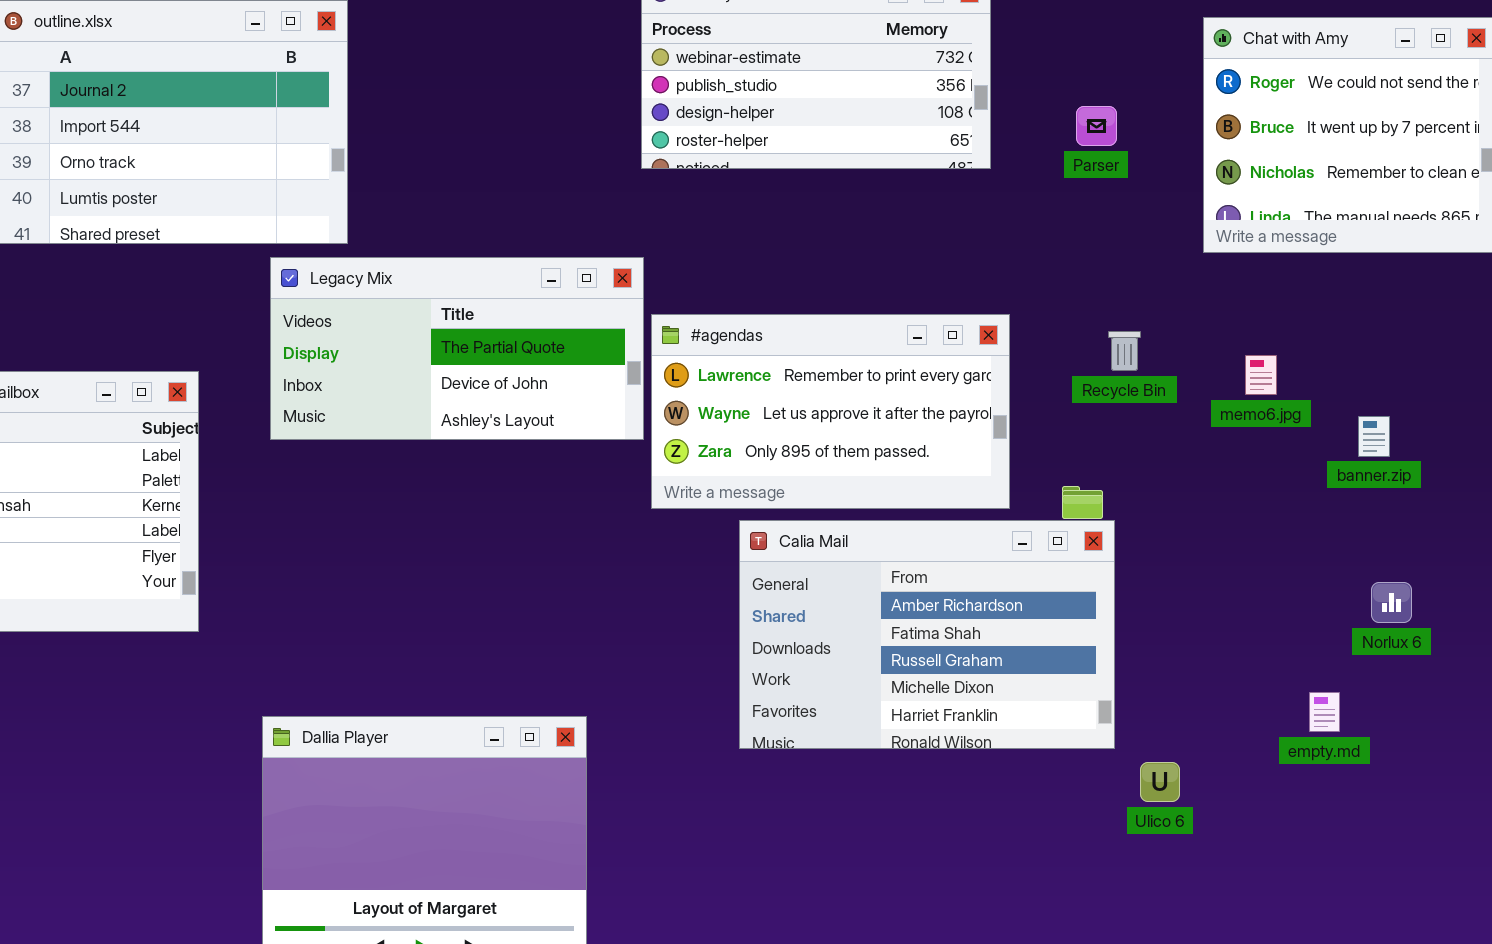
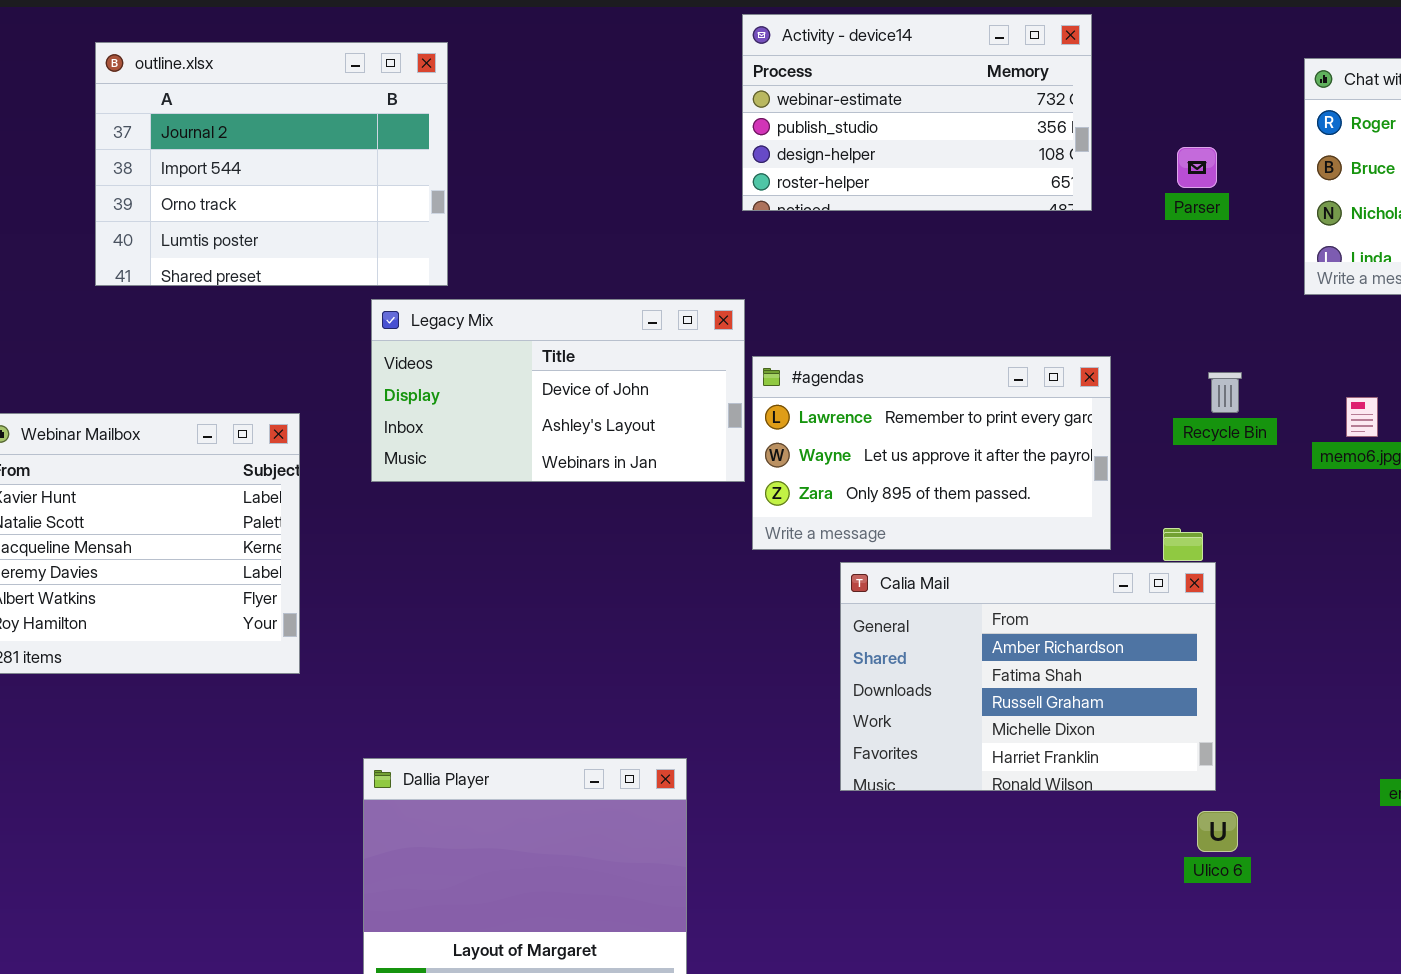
Legacy Mix: [270,257,644,440] -> [371,299,745,482], scrolled down 1 row
Ulico 6: [1140,762,1180,802] -> [1197,811,1238,852], moved

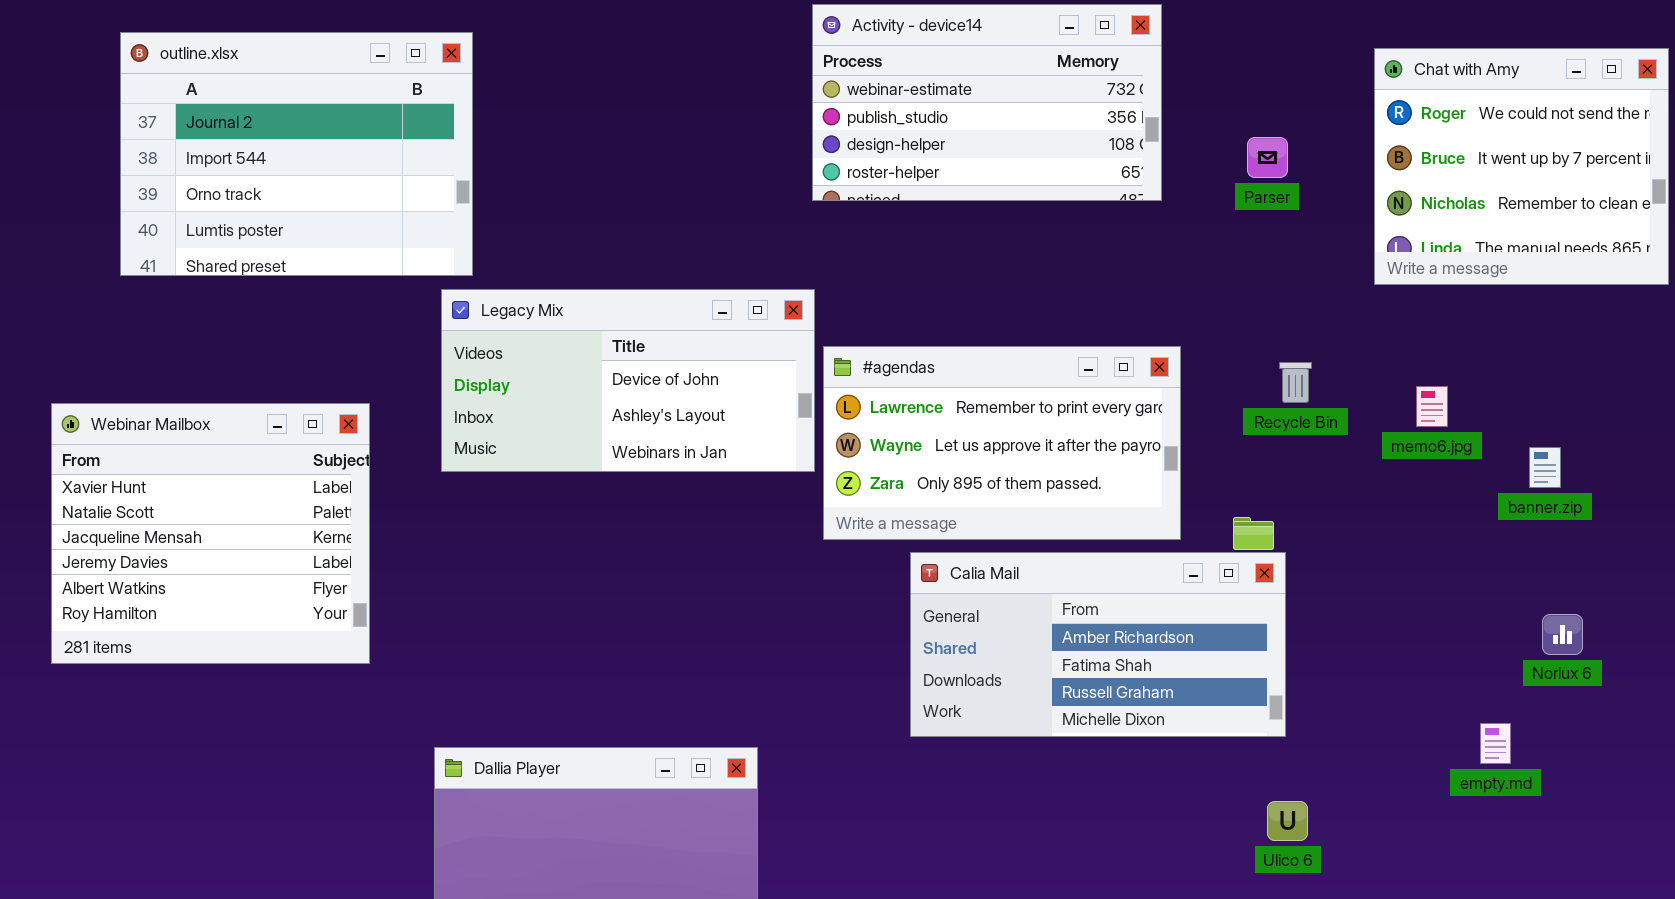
outline.xlsx: [95,42,448,286] -> [120,32,473,276], moved
Calia Mail: [840,562,1216,791] -> [910,552,1286,737], resized

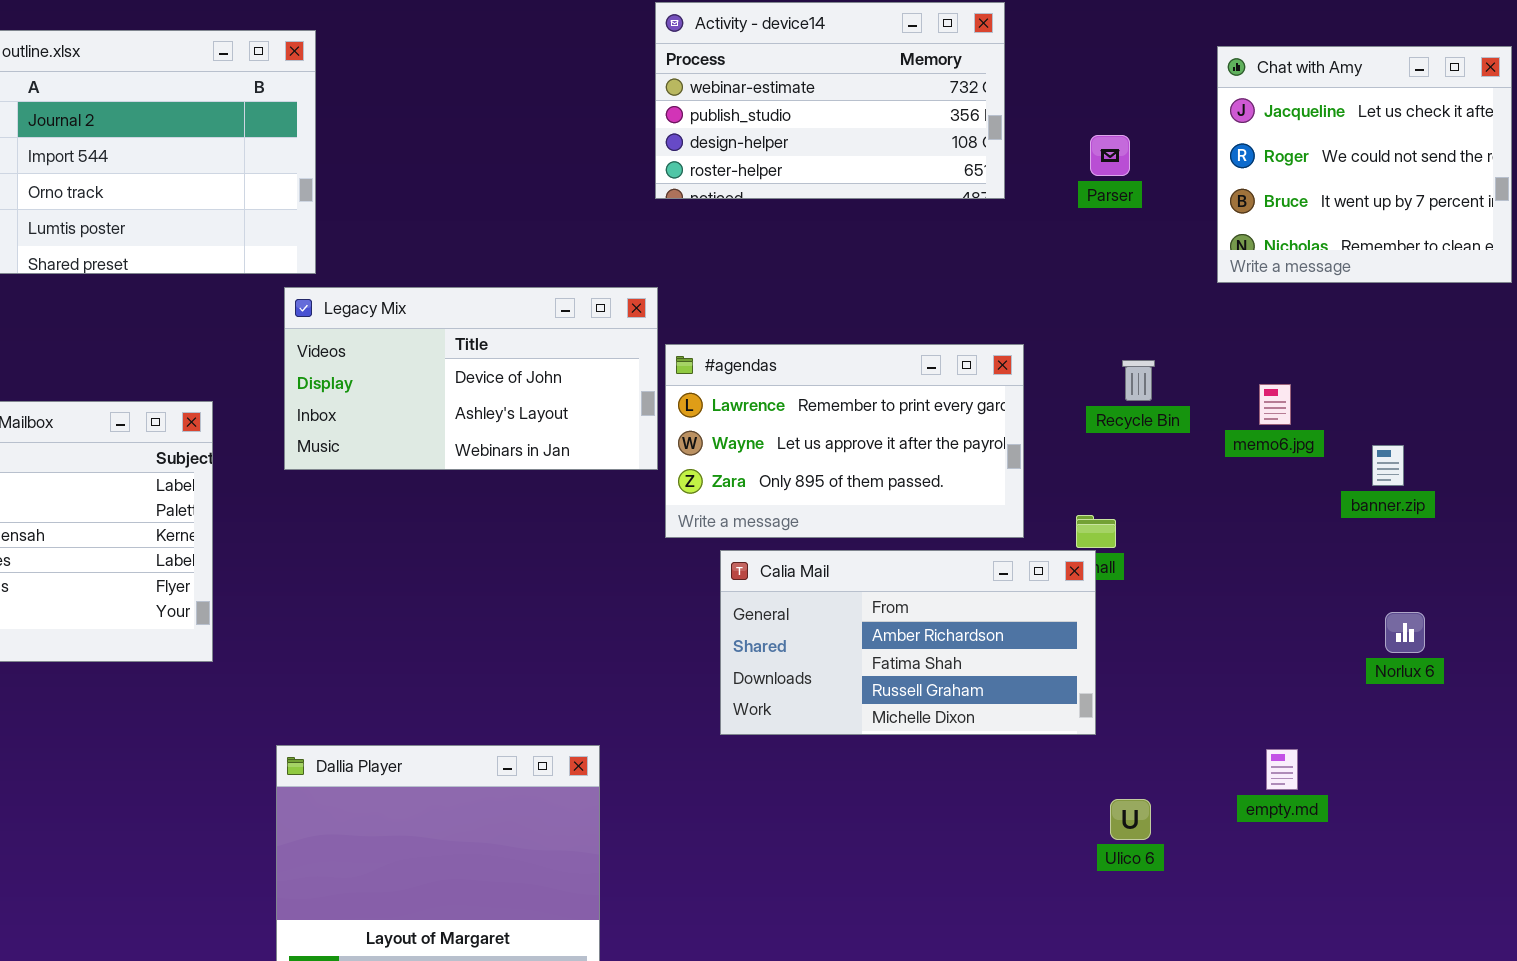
Chat with Amy: [1374,48,1669,285] -> [1217,46,1512,283], scrolled up 1 row
Calia Mail: [910,552,1286,737] -> [720,550,1096,735], moved
empty.md: [1480,723,1511,764] -> [1266,749,1298,790], moved

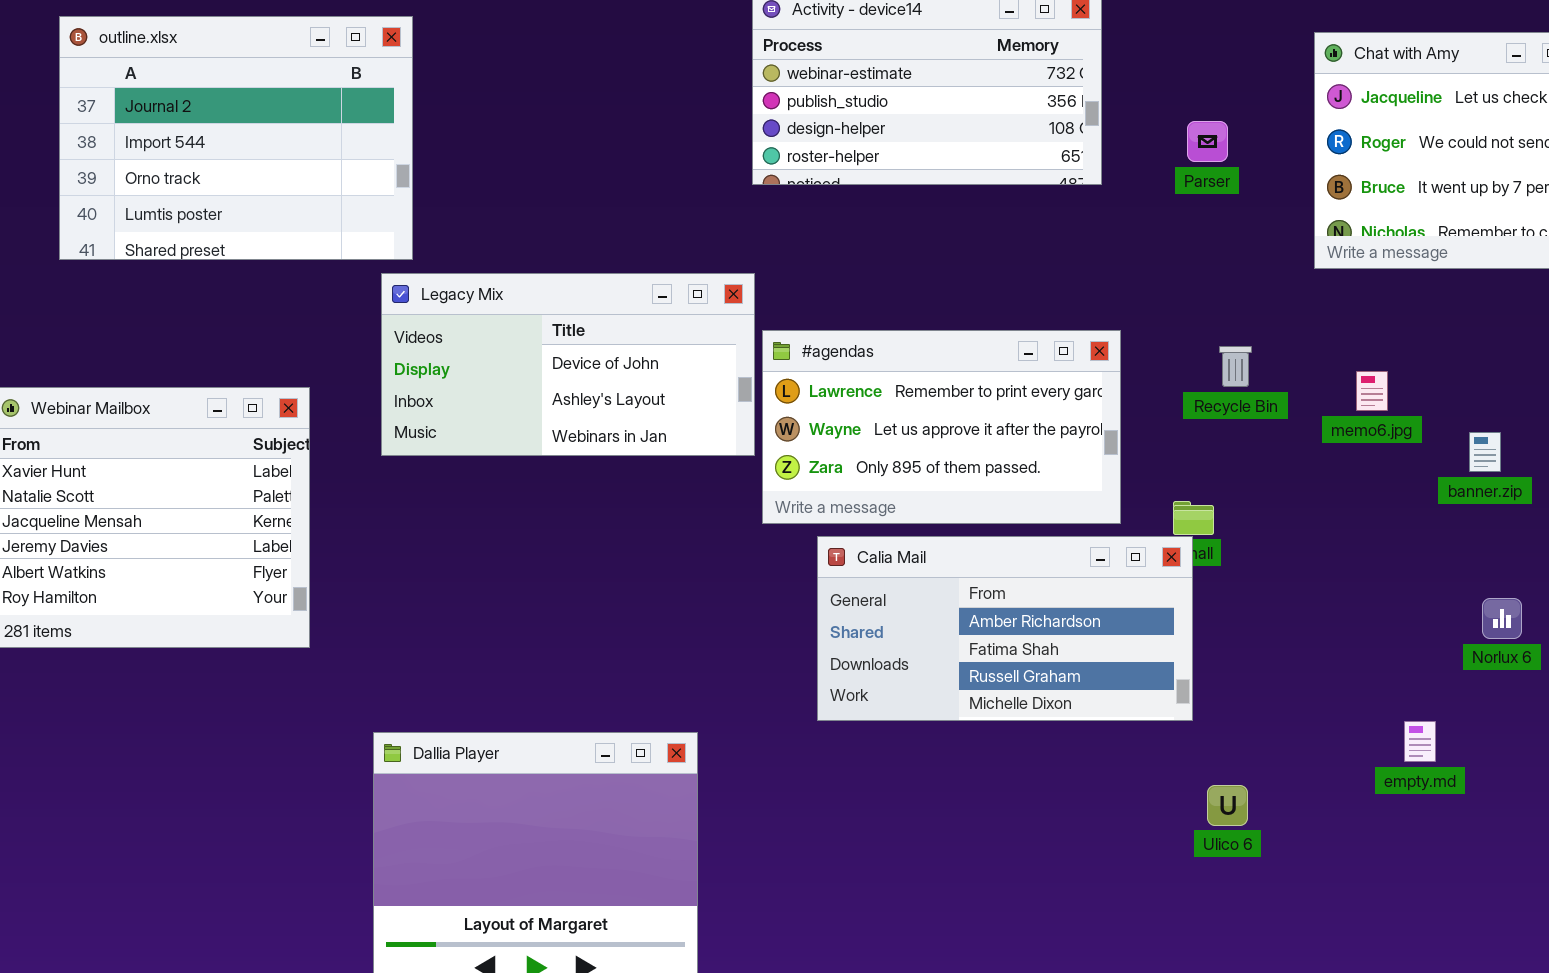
empty.md: [1266,749,1298,790] -> [1404,721,1436,762], moved

